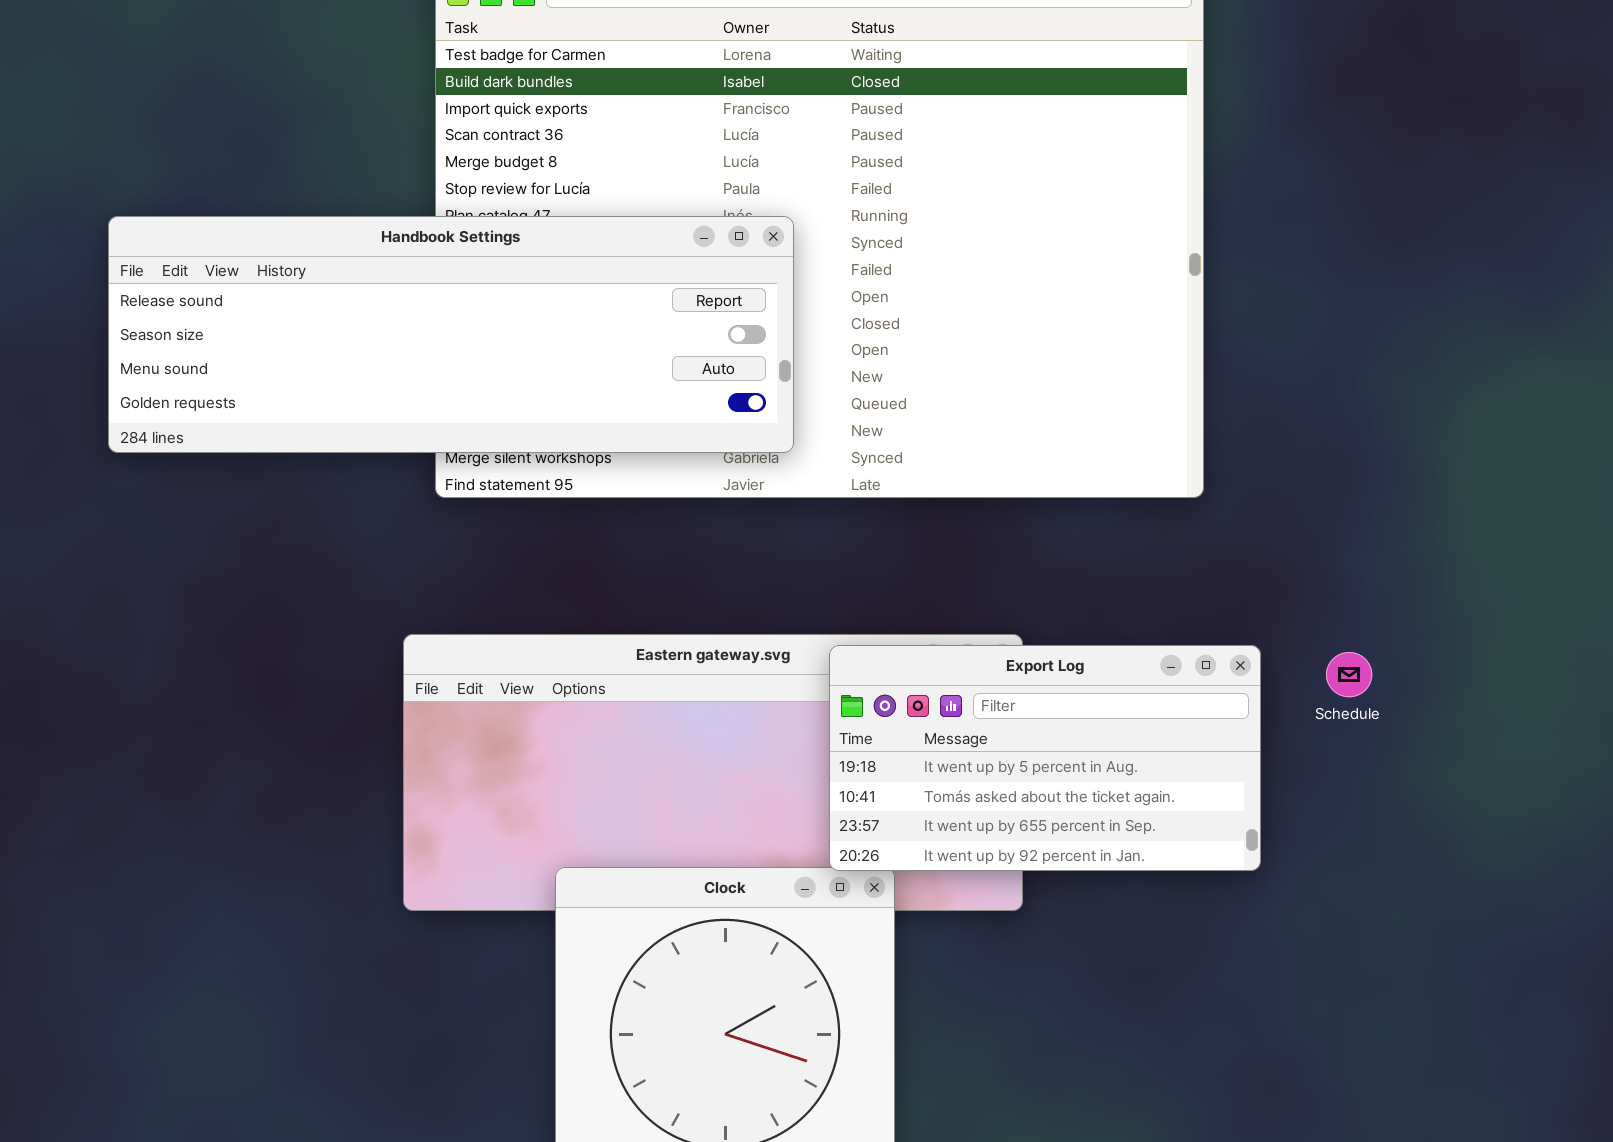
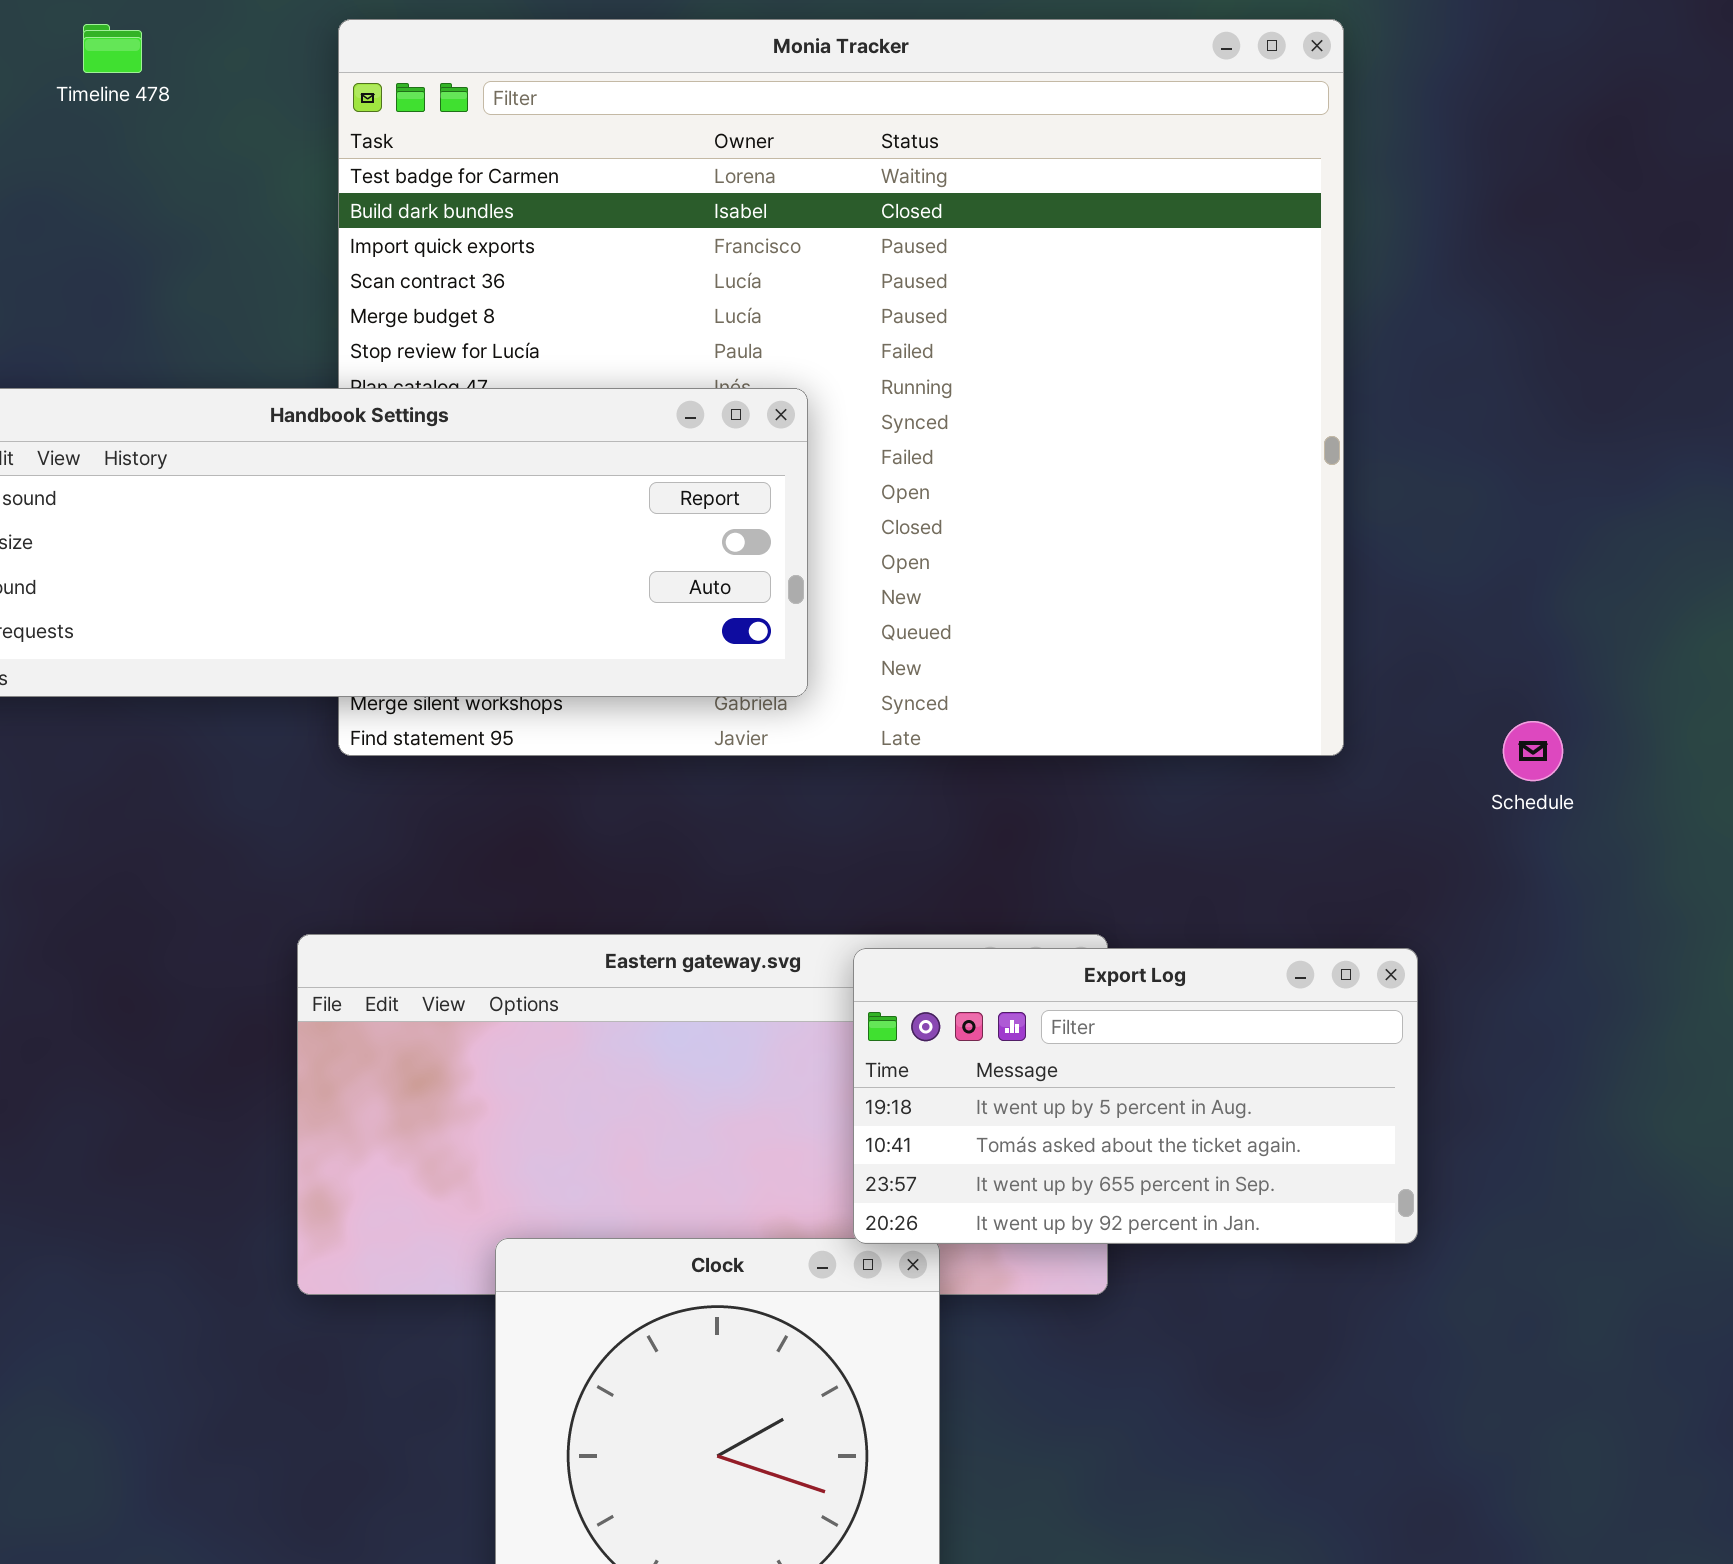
Schedule: [1326,652,1372,697] -> [1503,721,1563,781], moved

